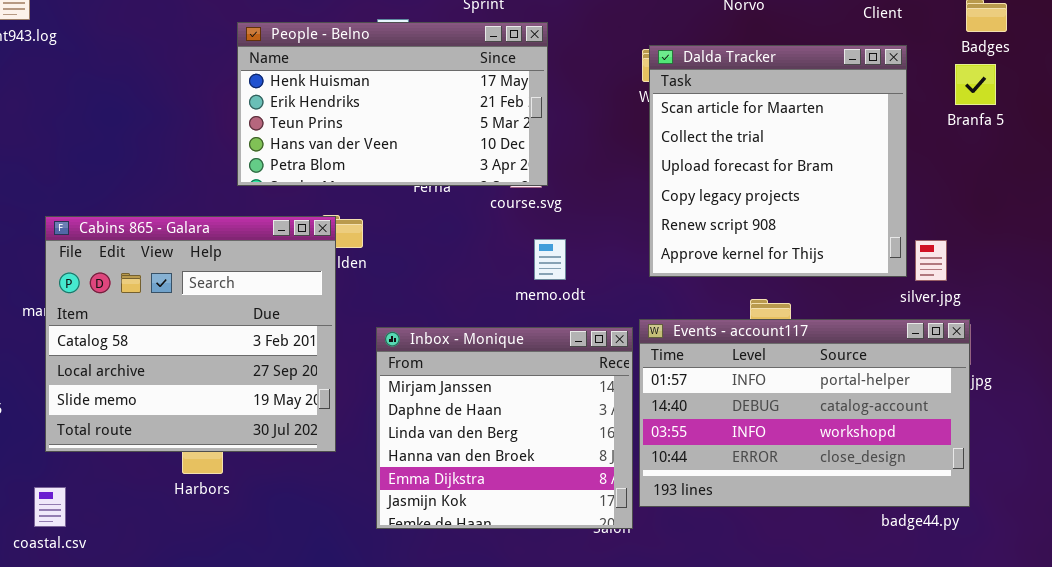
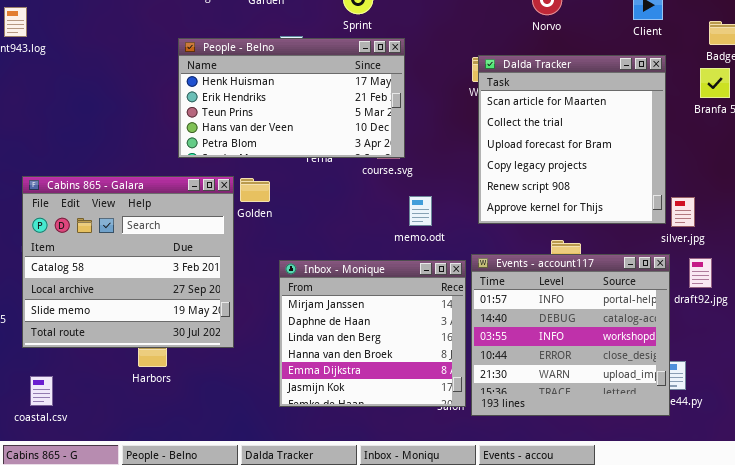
Cabins 865 - Galara: [45,216,336,452] -> [22,176,234,348], moved
memo.odt: [534,239,566,280] -> [409,196,432,226], moved
Events - account117: [639,319,970,507] -> [471,254,670,416], resized

